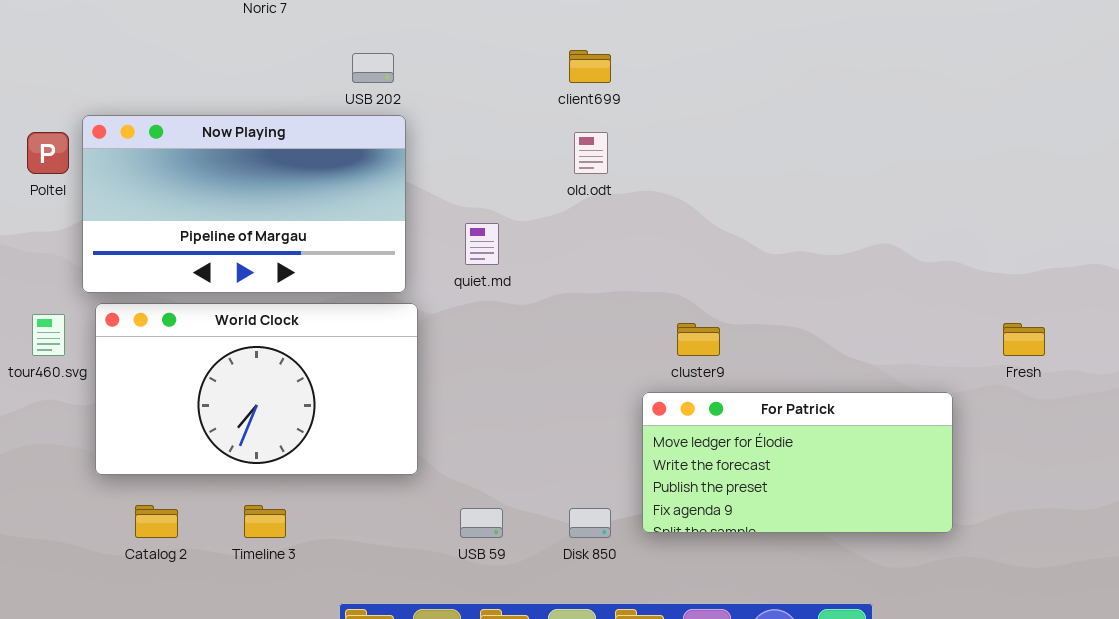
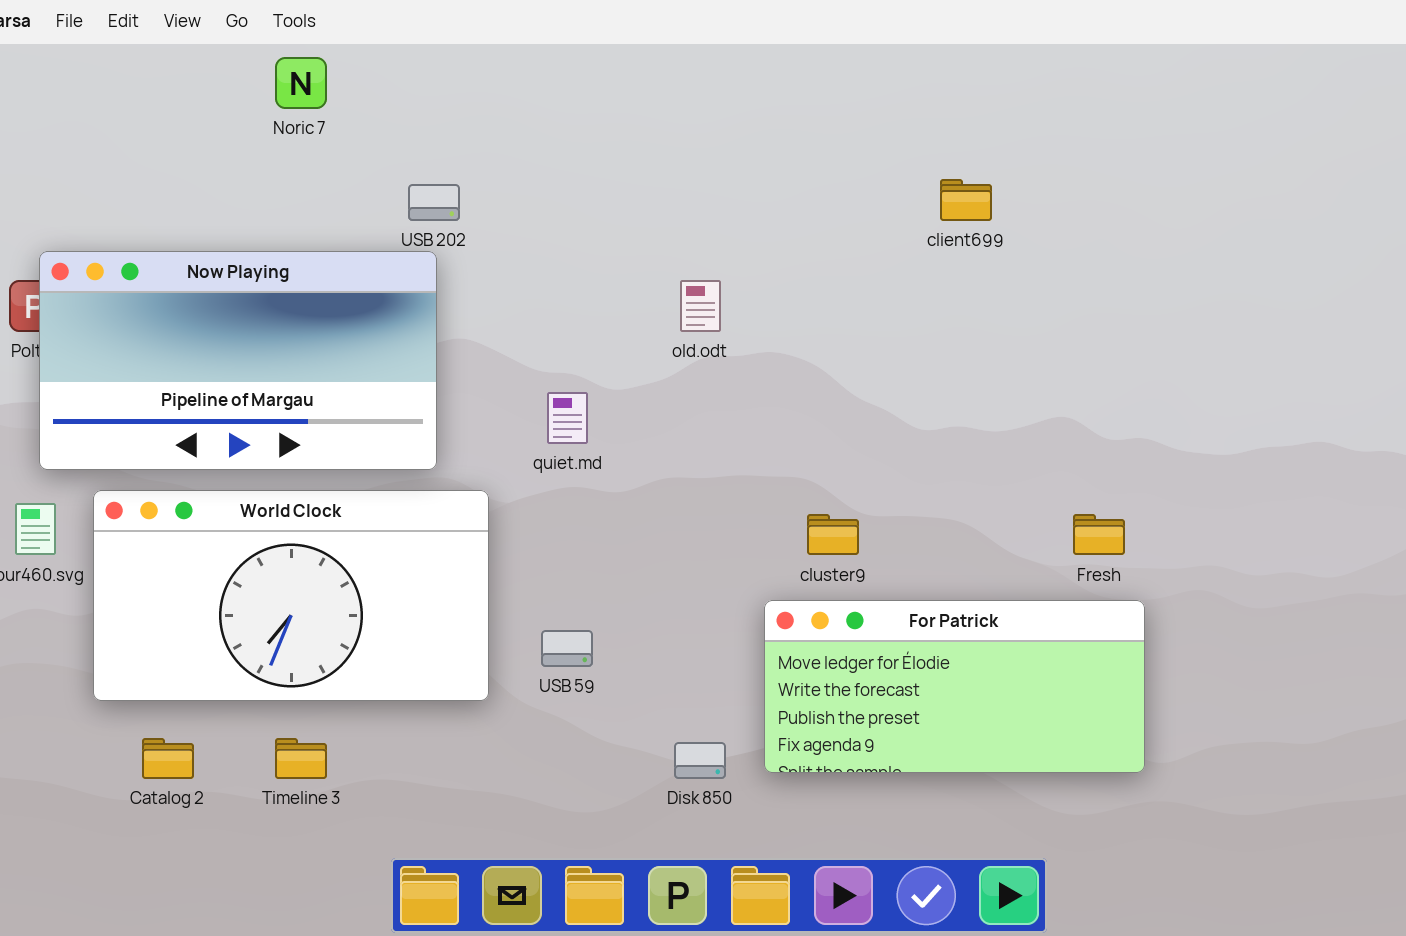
client699: [569,50,611,83] -> [940,179,992,221], moved
Now Playing: [82,115,406,293] -> [39,251,437,470], moved
Fresh: [1003,323,1045,356] -> [1073,514,1125,555], moved
USB 59: [460,508,503,538] -> [541,630,593,667], moved

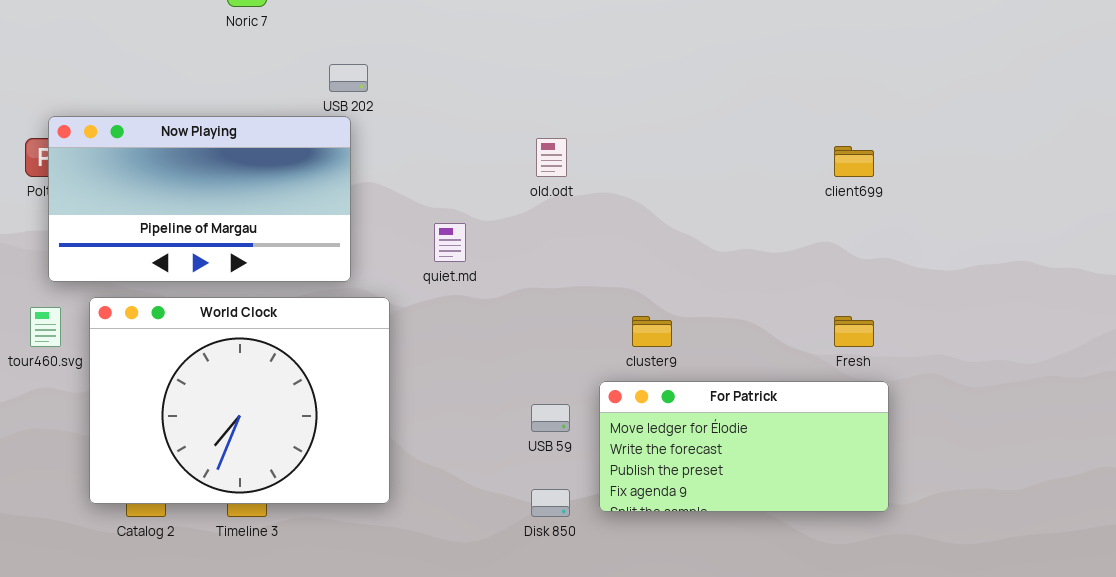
client699: [940,179,992,221] -> [834,146,874,177], moved
World Clock: [93,490,489,701] -> [89,297,390,504], resized
USB 59: [541,630,593,667] -> [531,404,570,432], moved

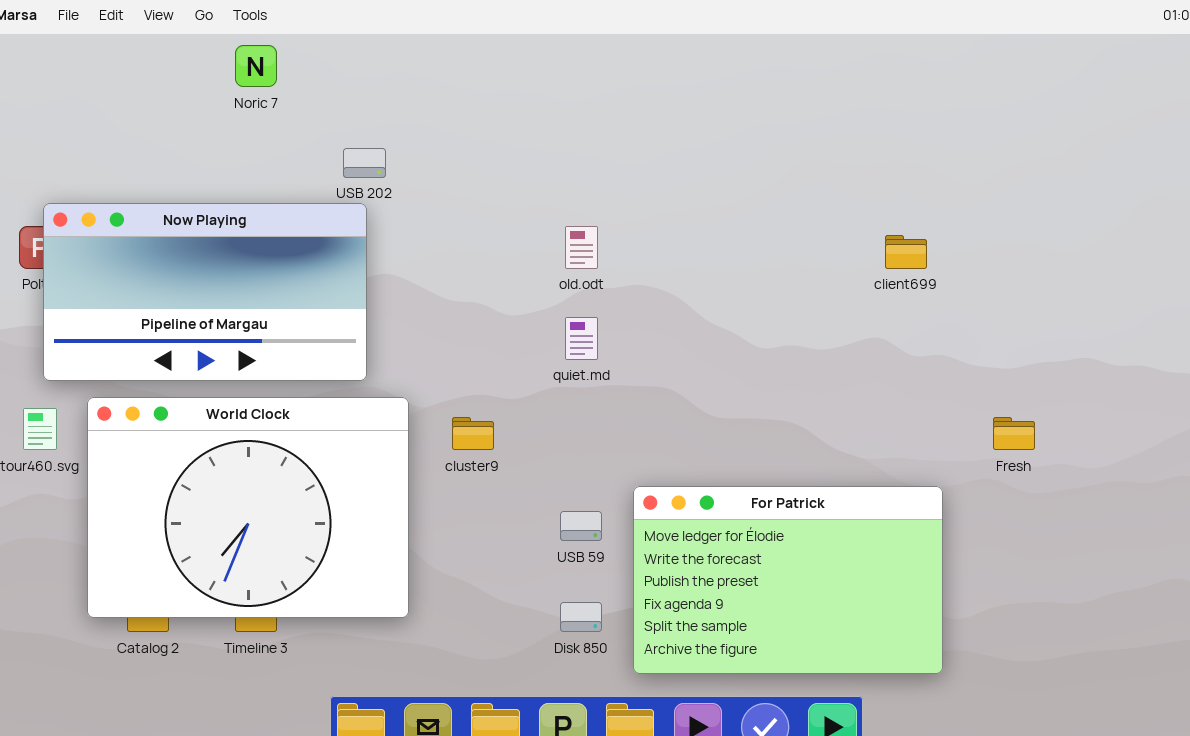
quiet.md: [434,223,466,262] -> [565,317,598,360], moved
cluster9: [632,316,672,347] -> [452,417,494,450], moved
Fresh: [834,316,874,347] -> [993,417,1035,450], moved
For Patrick: [599,381,889,512] -> [633,486,943,674], resized

